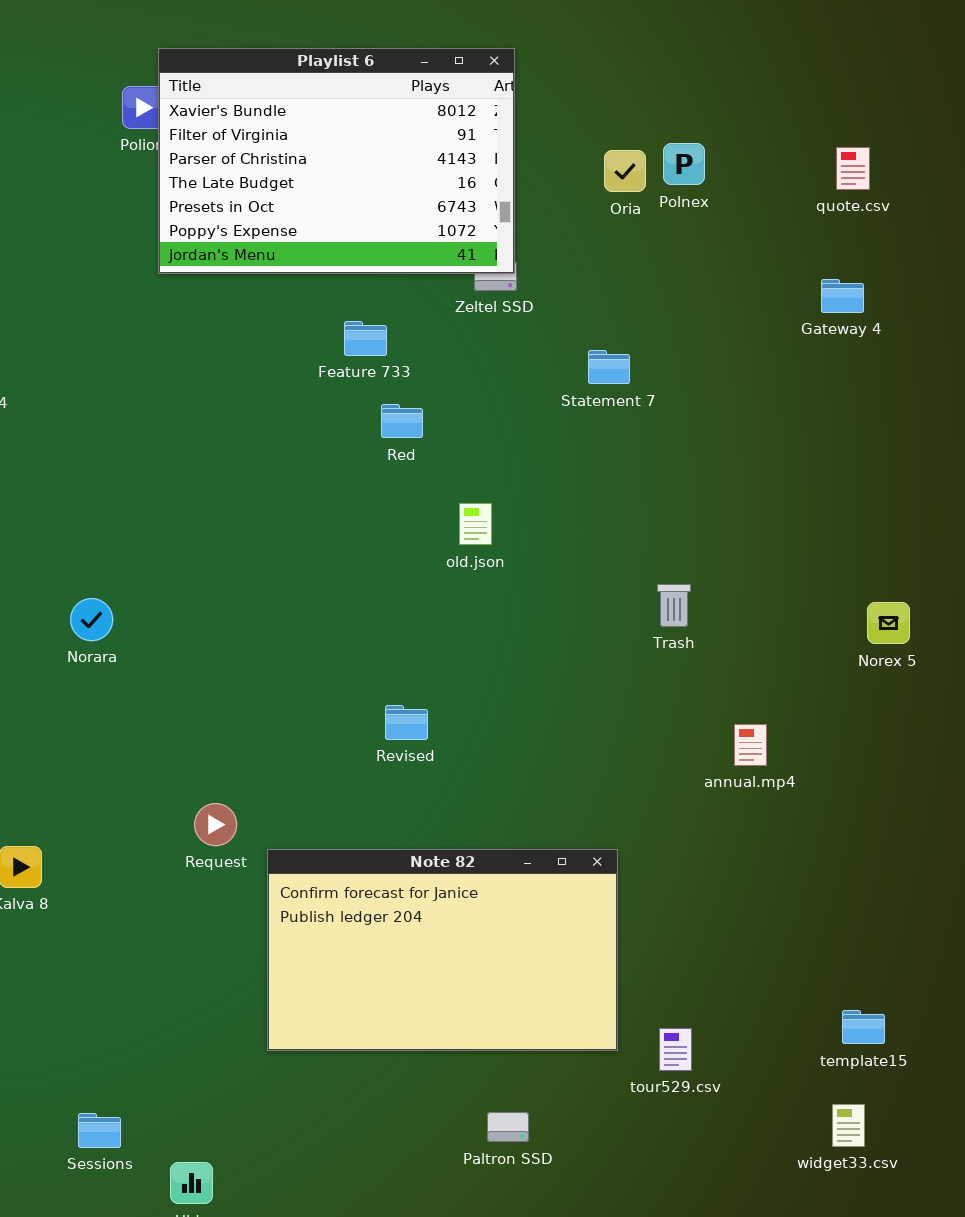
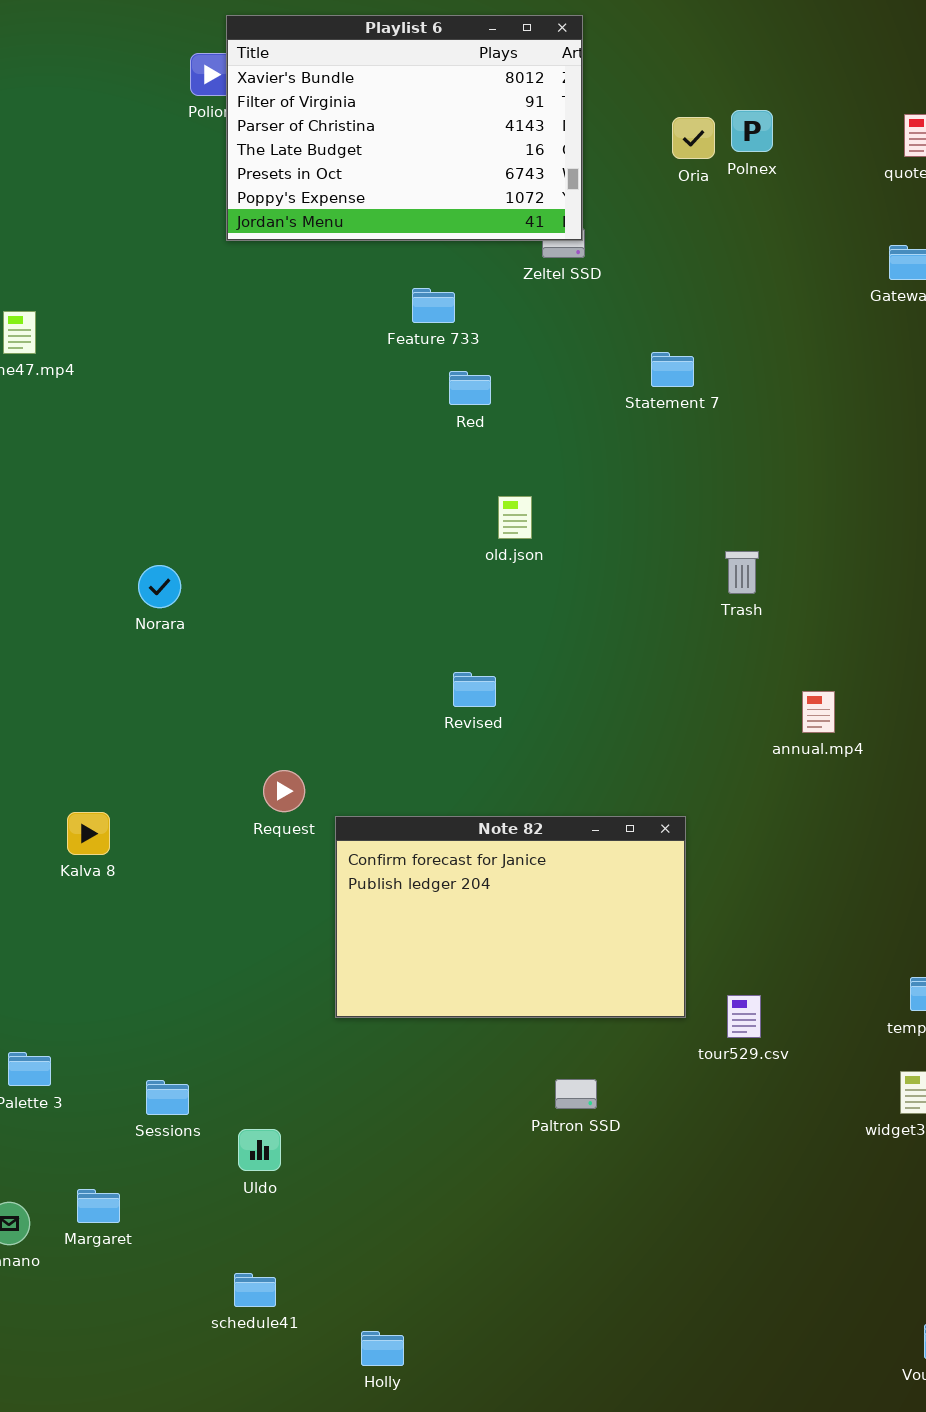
Statement 7: [588,350,630,384] -> [651,352,694,387], moved
old.json: [459,503,492,545] -> [498,496,532,539], moved

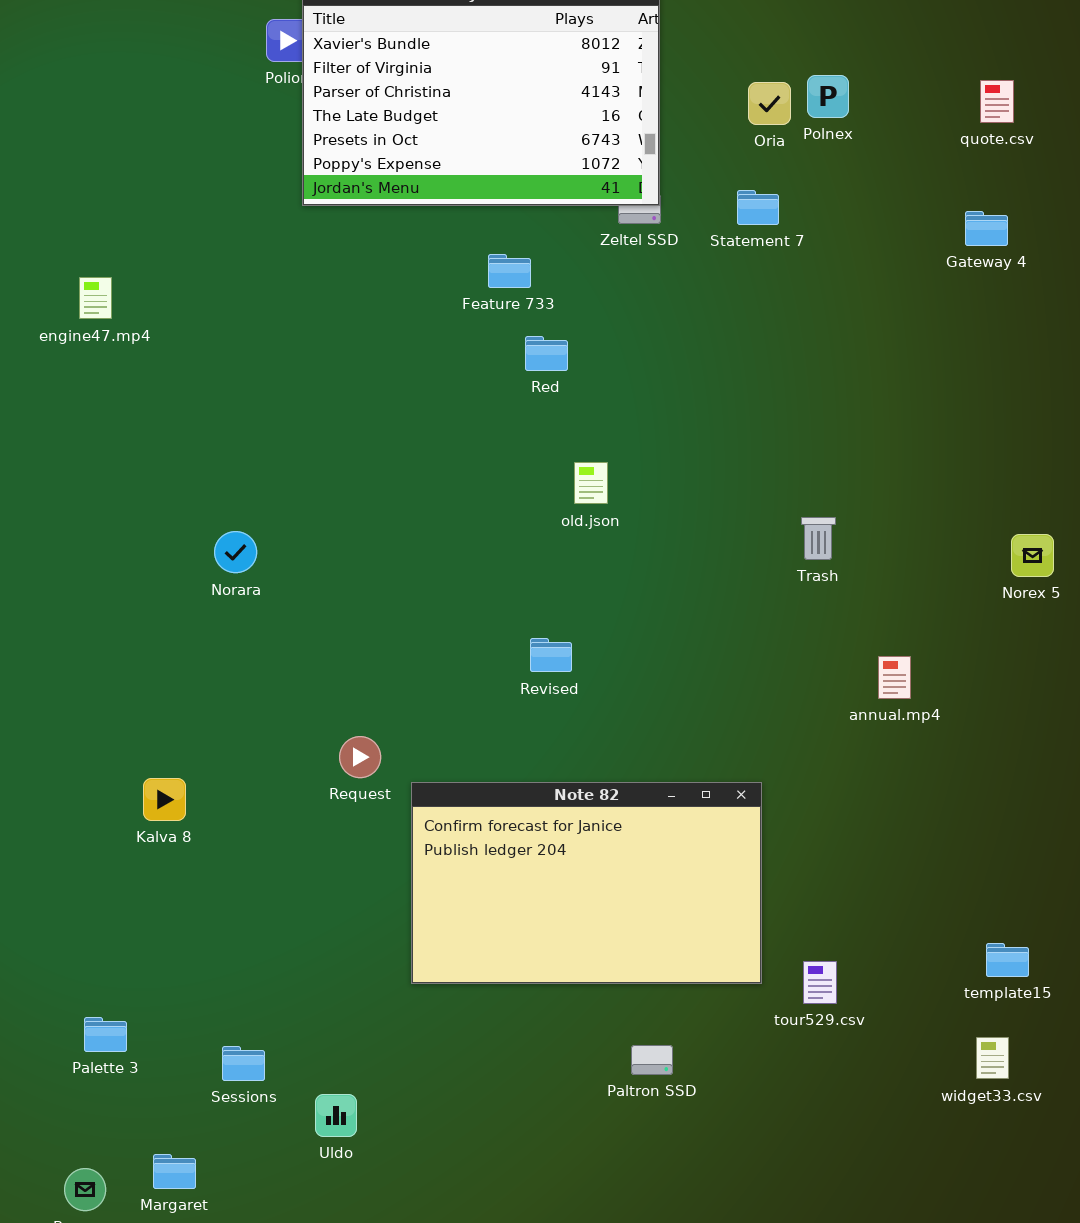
Statement 7: [651,352,694,387] -> [737,190,779,225], moved

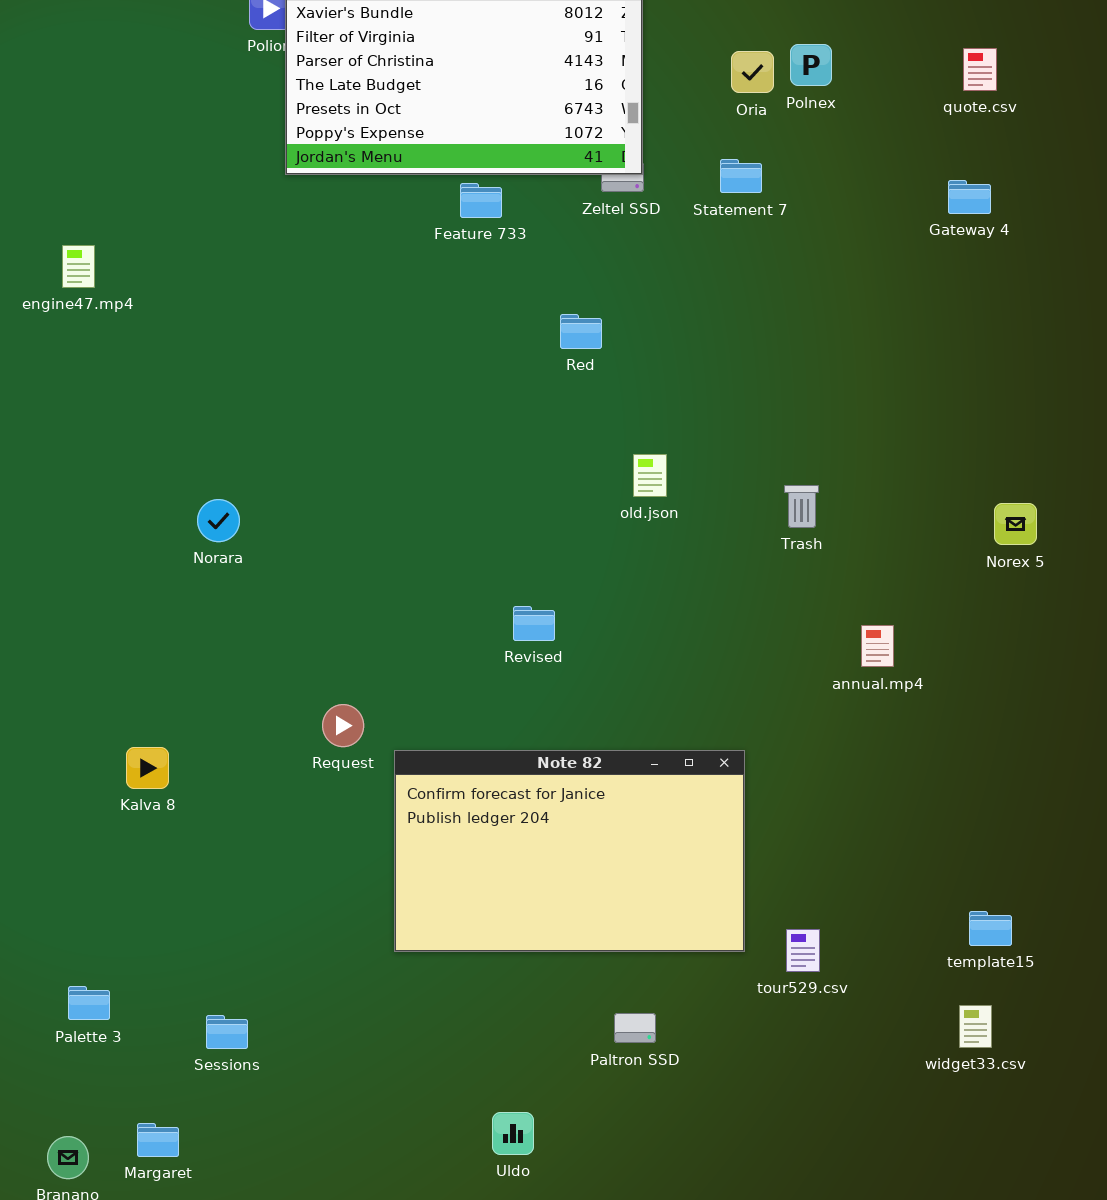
Feature 733: [488,254,531,288] -> [460,183,502,218], moved
Red: [525,336,568,371] -> [560,314,602,349], moved
old.json: [574,462,608,504] -> [633,454,667,497], moved
Uldo: [315,1094,357,1137] -> [492,1112,534,1155], moved

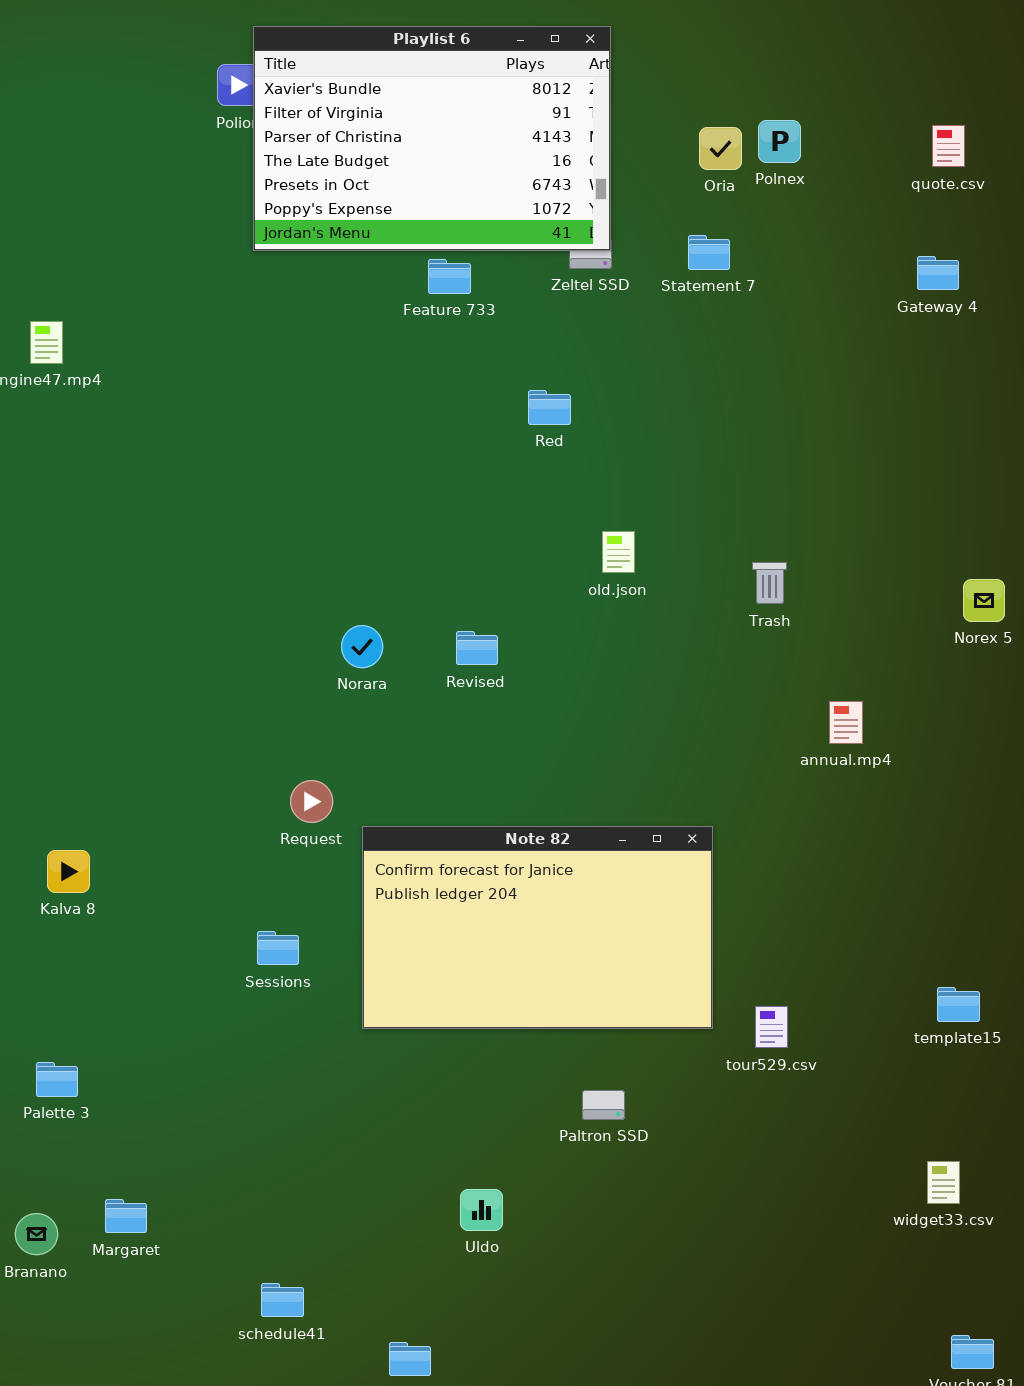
Norara: [197,499,240,542] -> [341,625,383,668], moved
Revised: [513,606,555,641] -> [456,631,498,665], moved
Kalva 8: [126,747,169,789] -> [47,850,90,893], moved
widget33.csv: [959,1005,992,1048] -> [927,1161,960,1204], moved
Sessions: [206,1015,248,1049] -> [257,931,299,965], moved

